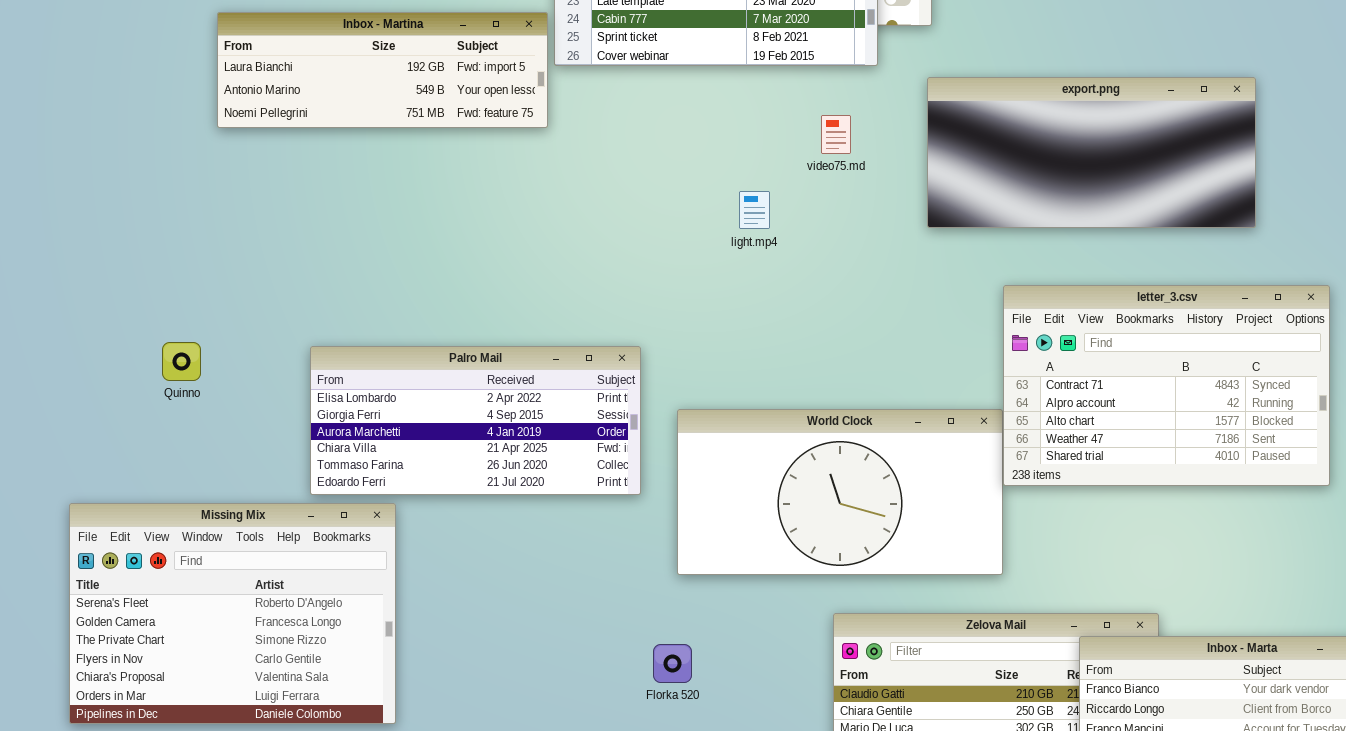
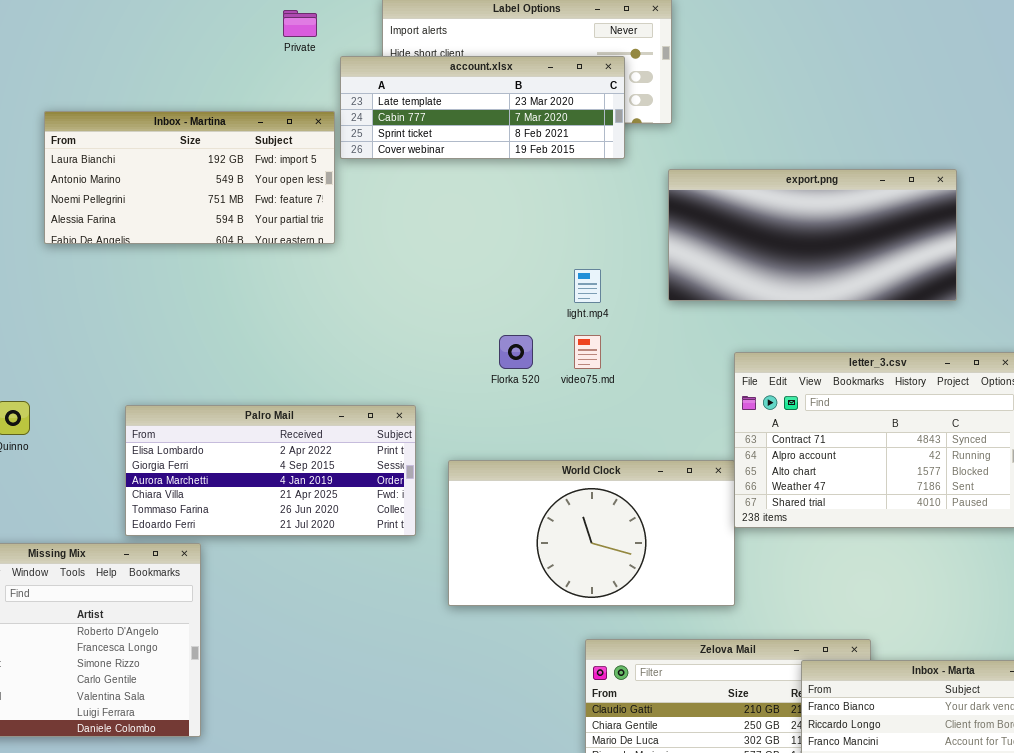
Inbox - Martina: [217,12,548,128] -> [44,111,335,244], resized
video75.md: [821,115,851,154] -> [574,335,601,369], moved
light.mp4: [739,191,770,229] -> [574,269,601,303], moved
Florka 520: [653,644,692,683] -> [499,335,533,369], moved

